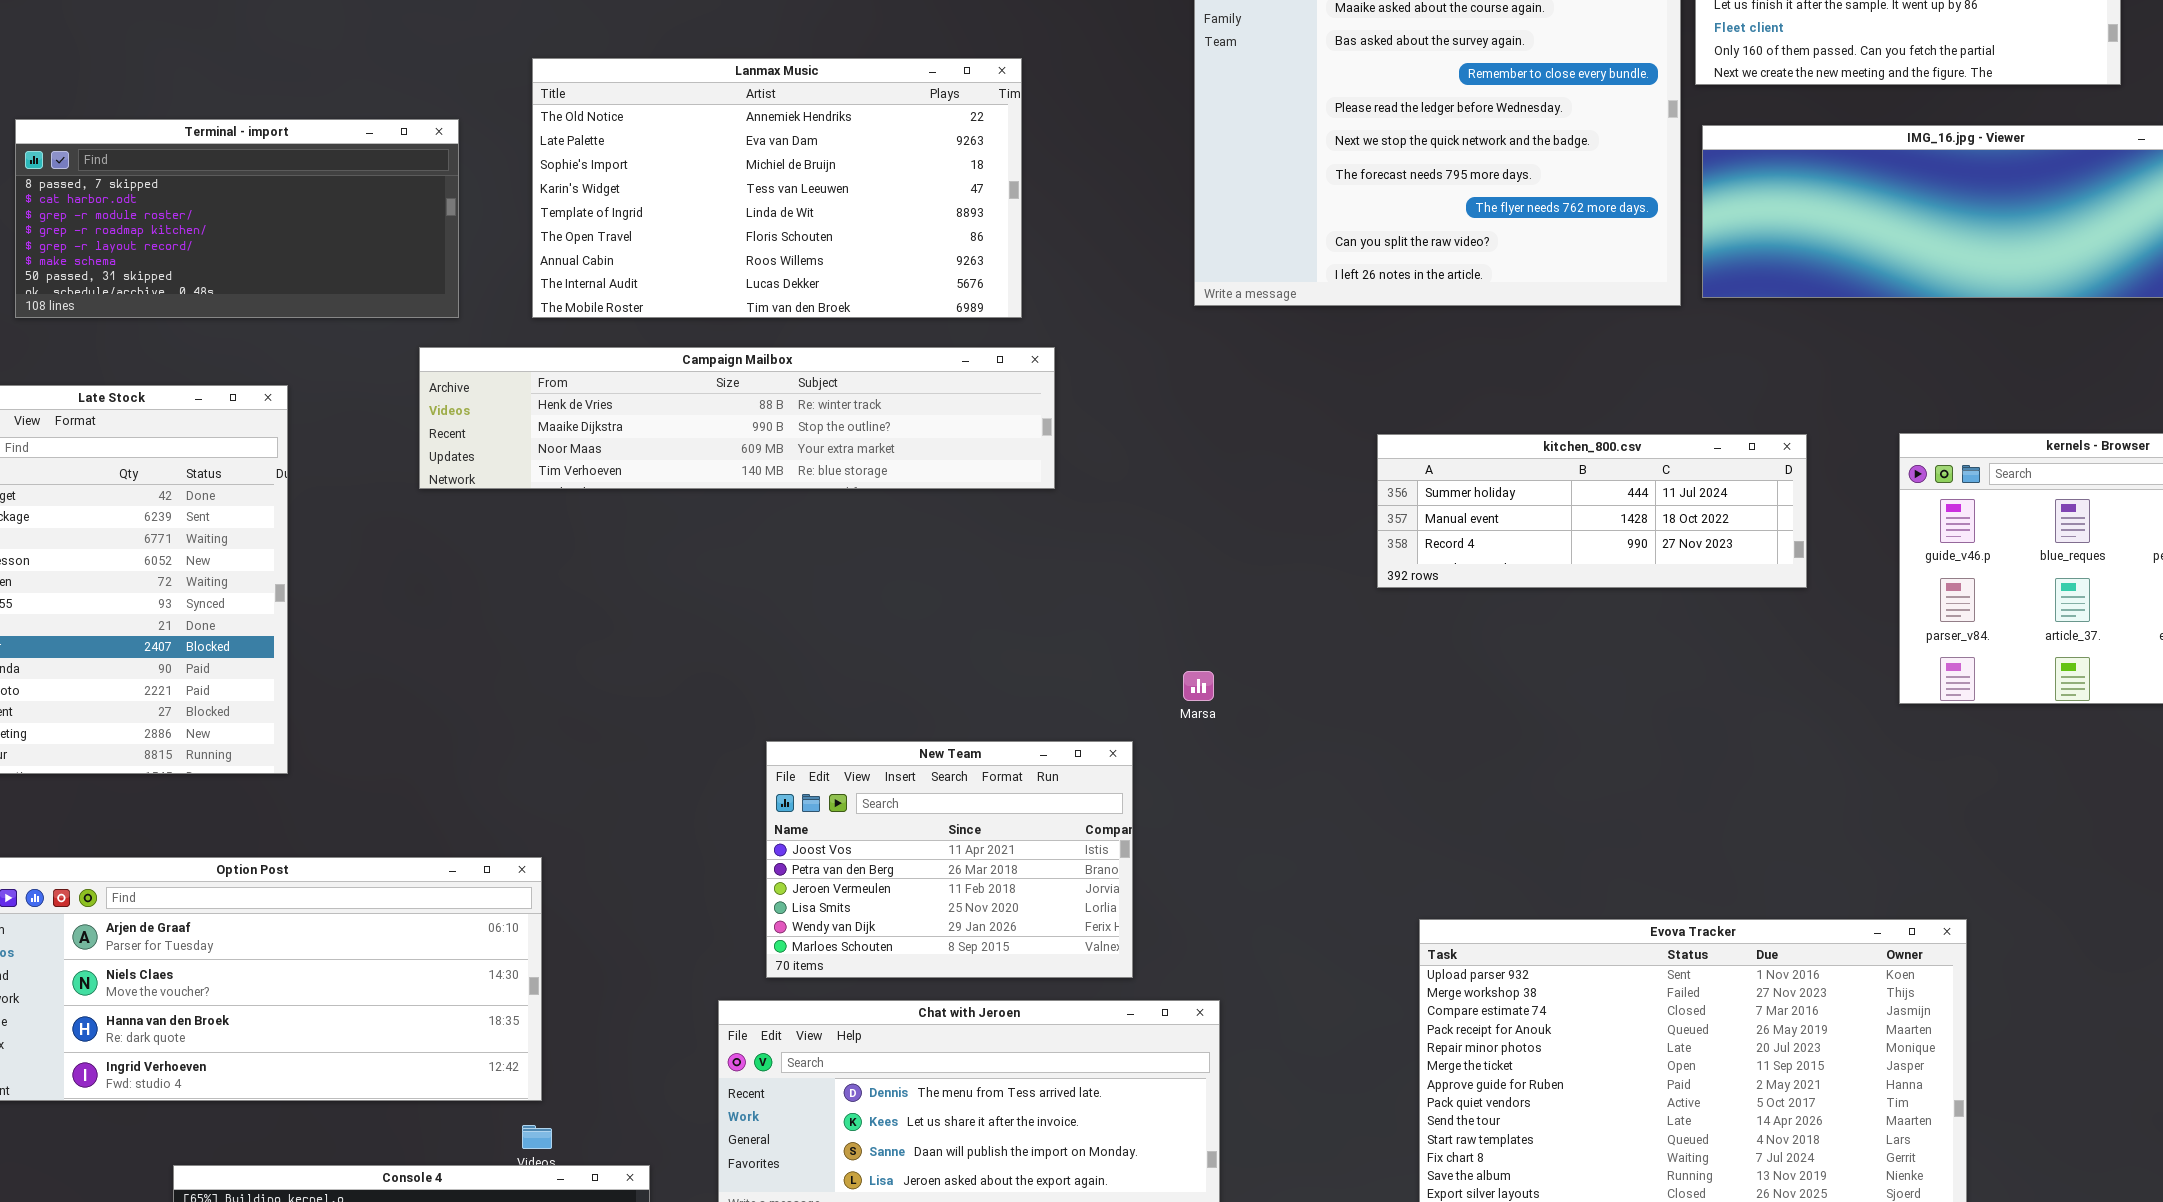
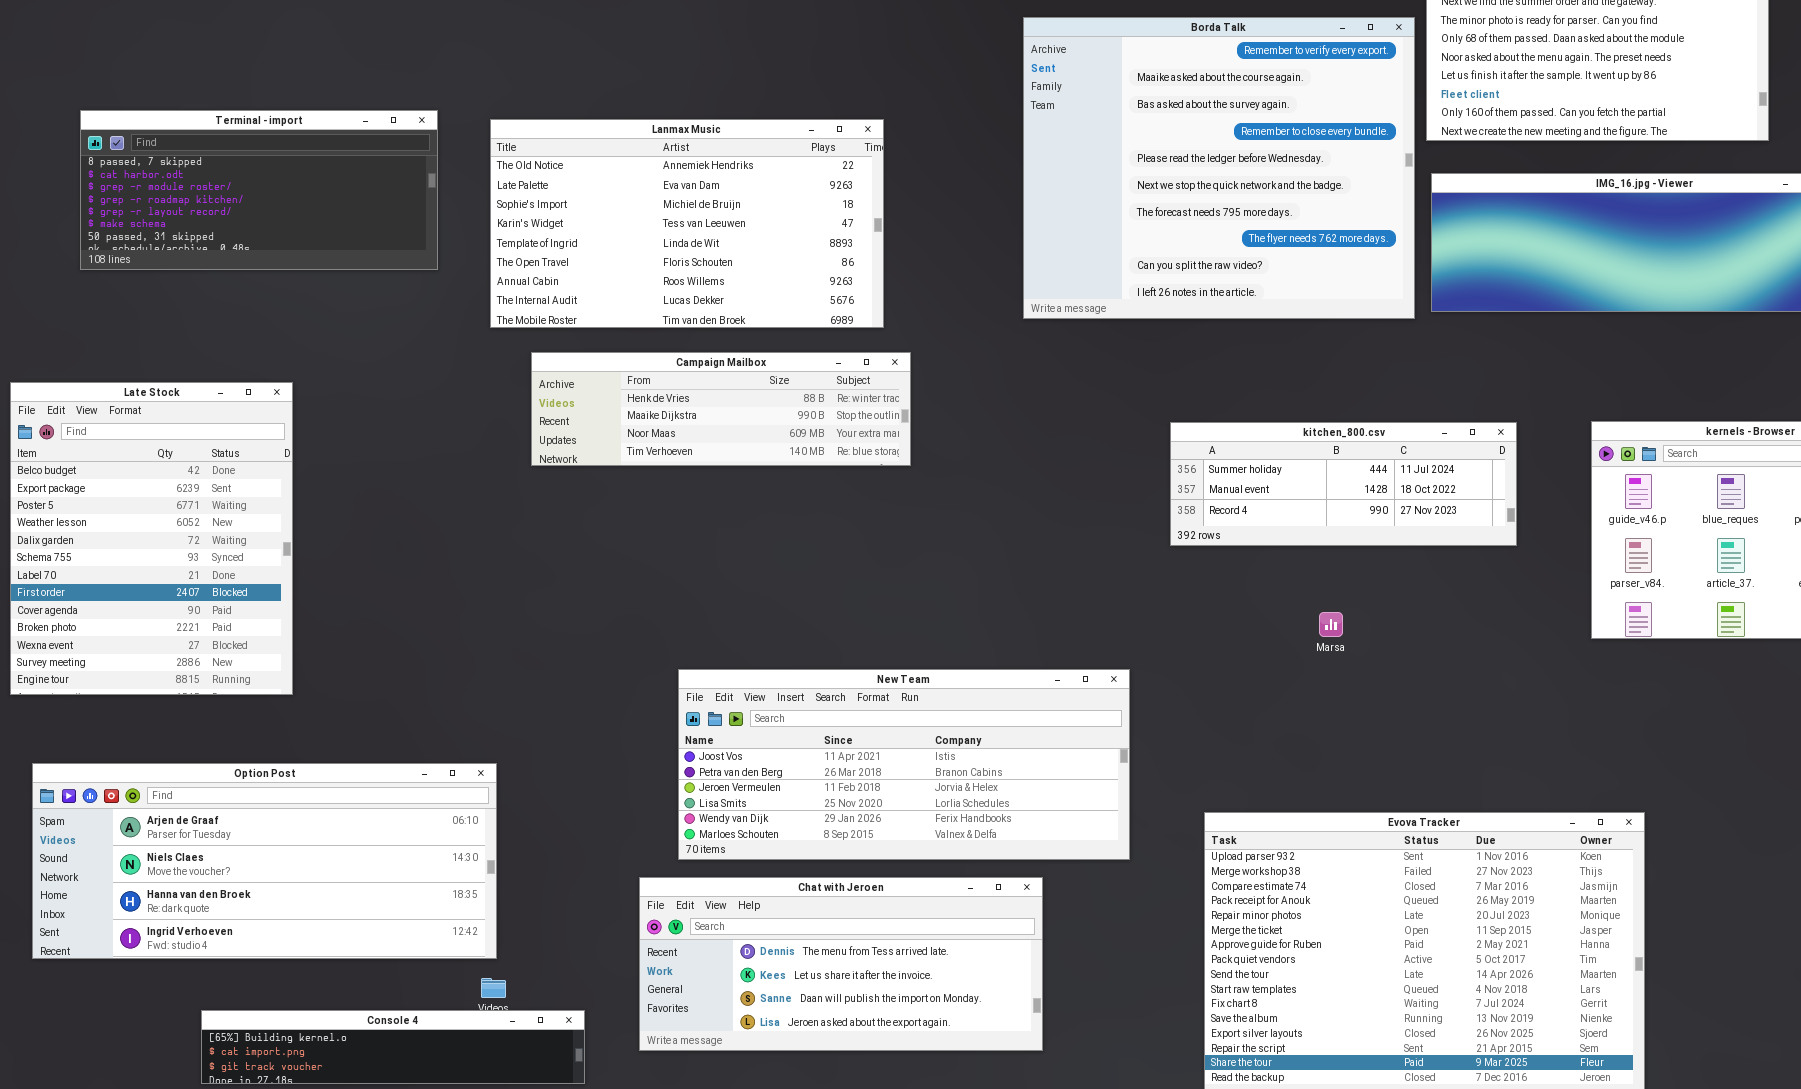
Terminal - import: [15,119,459,318] -> [80,110,438,270], moved
Campaign Mailbox: [419,347,1055,489] -> [531,352,911,466], resized
Marsa: [1183,671,1214,701] -> [1319,612,1343,637], moved
New Team: [766,741,1133,978] -> [678,669,1130,860], resized

